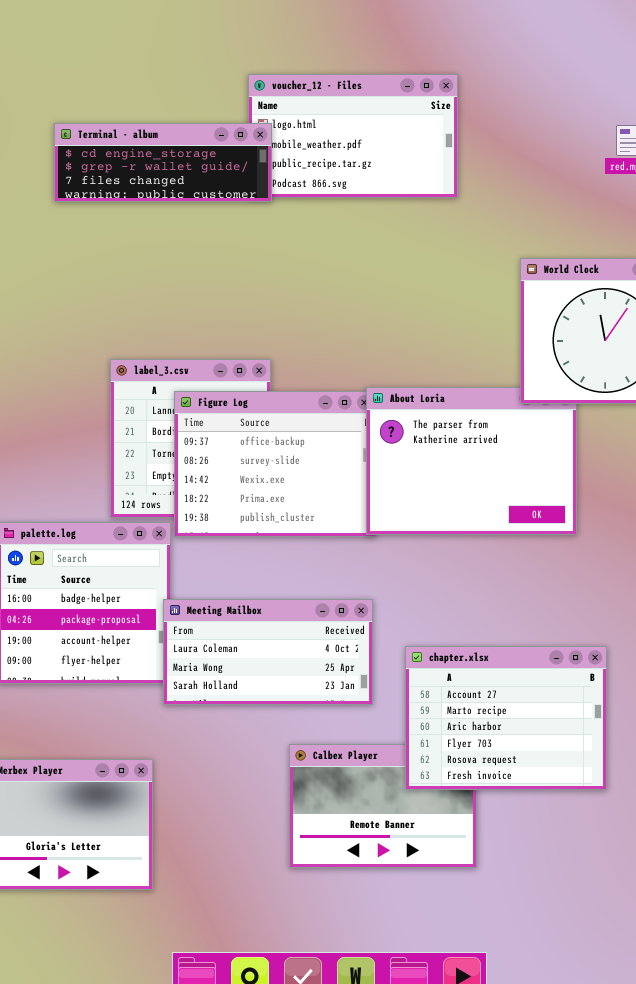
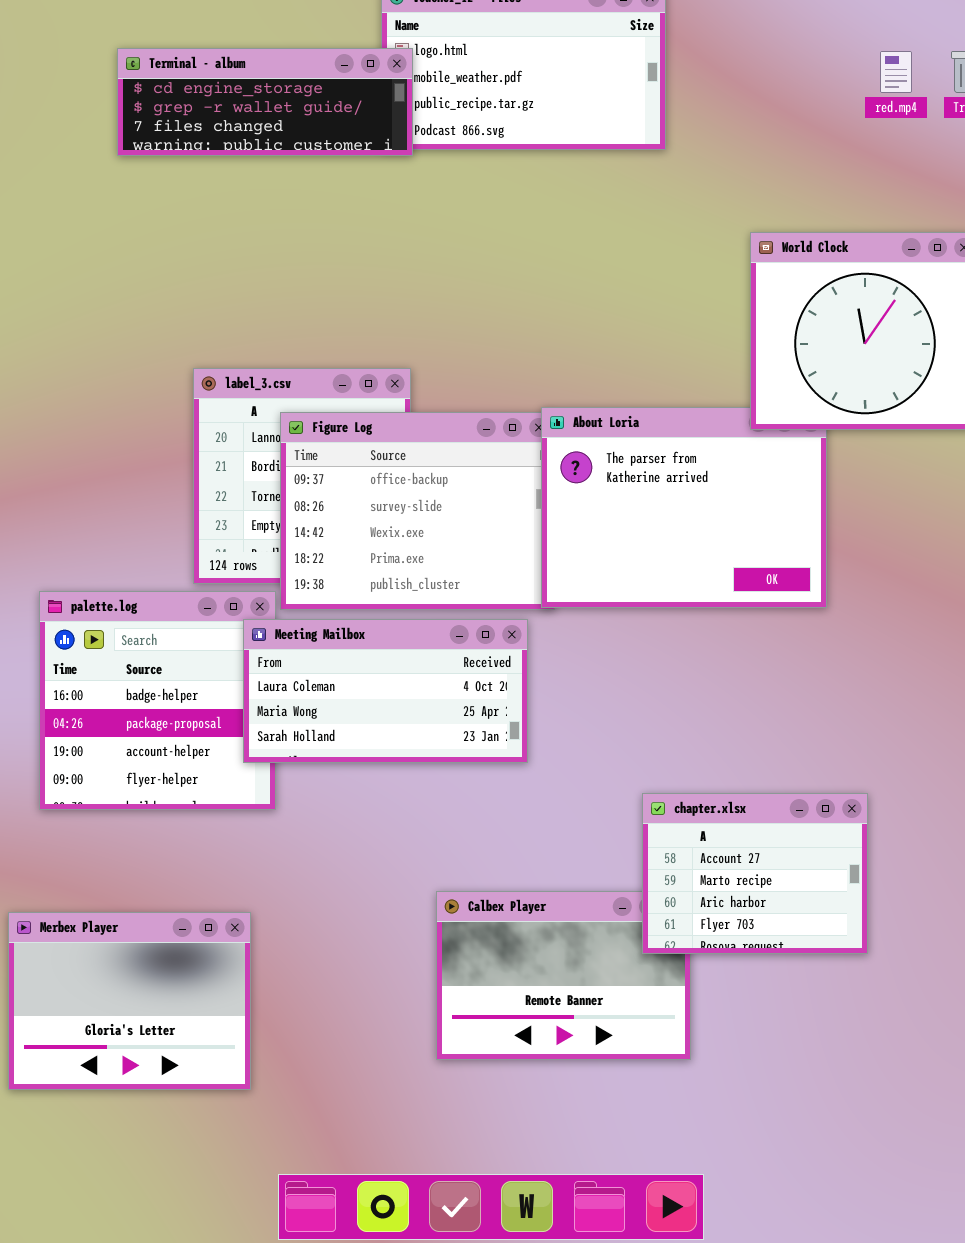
Meeting Mailbox: [163,599,373,705] -> [243,619,528,763], moved
chapter.xlsx: [405,646,607,790] -> [642,793,868,954], resized

